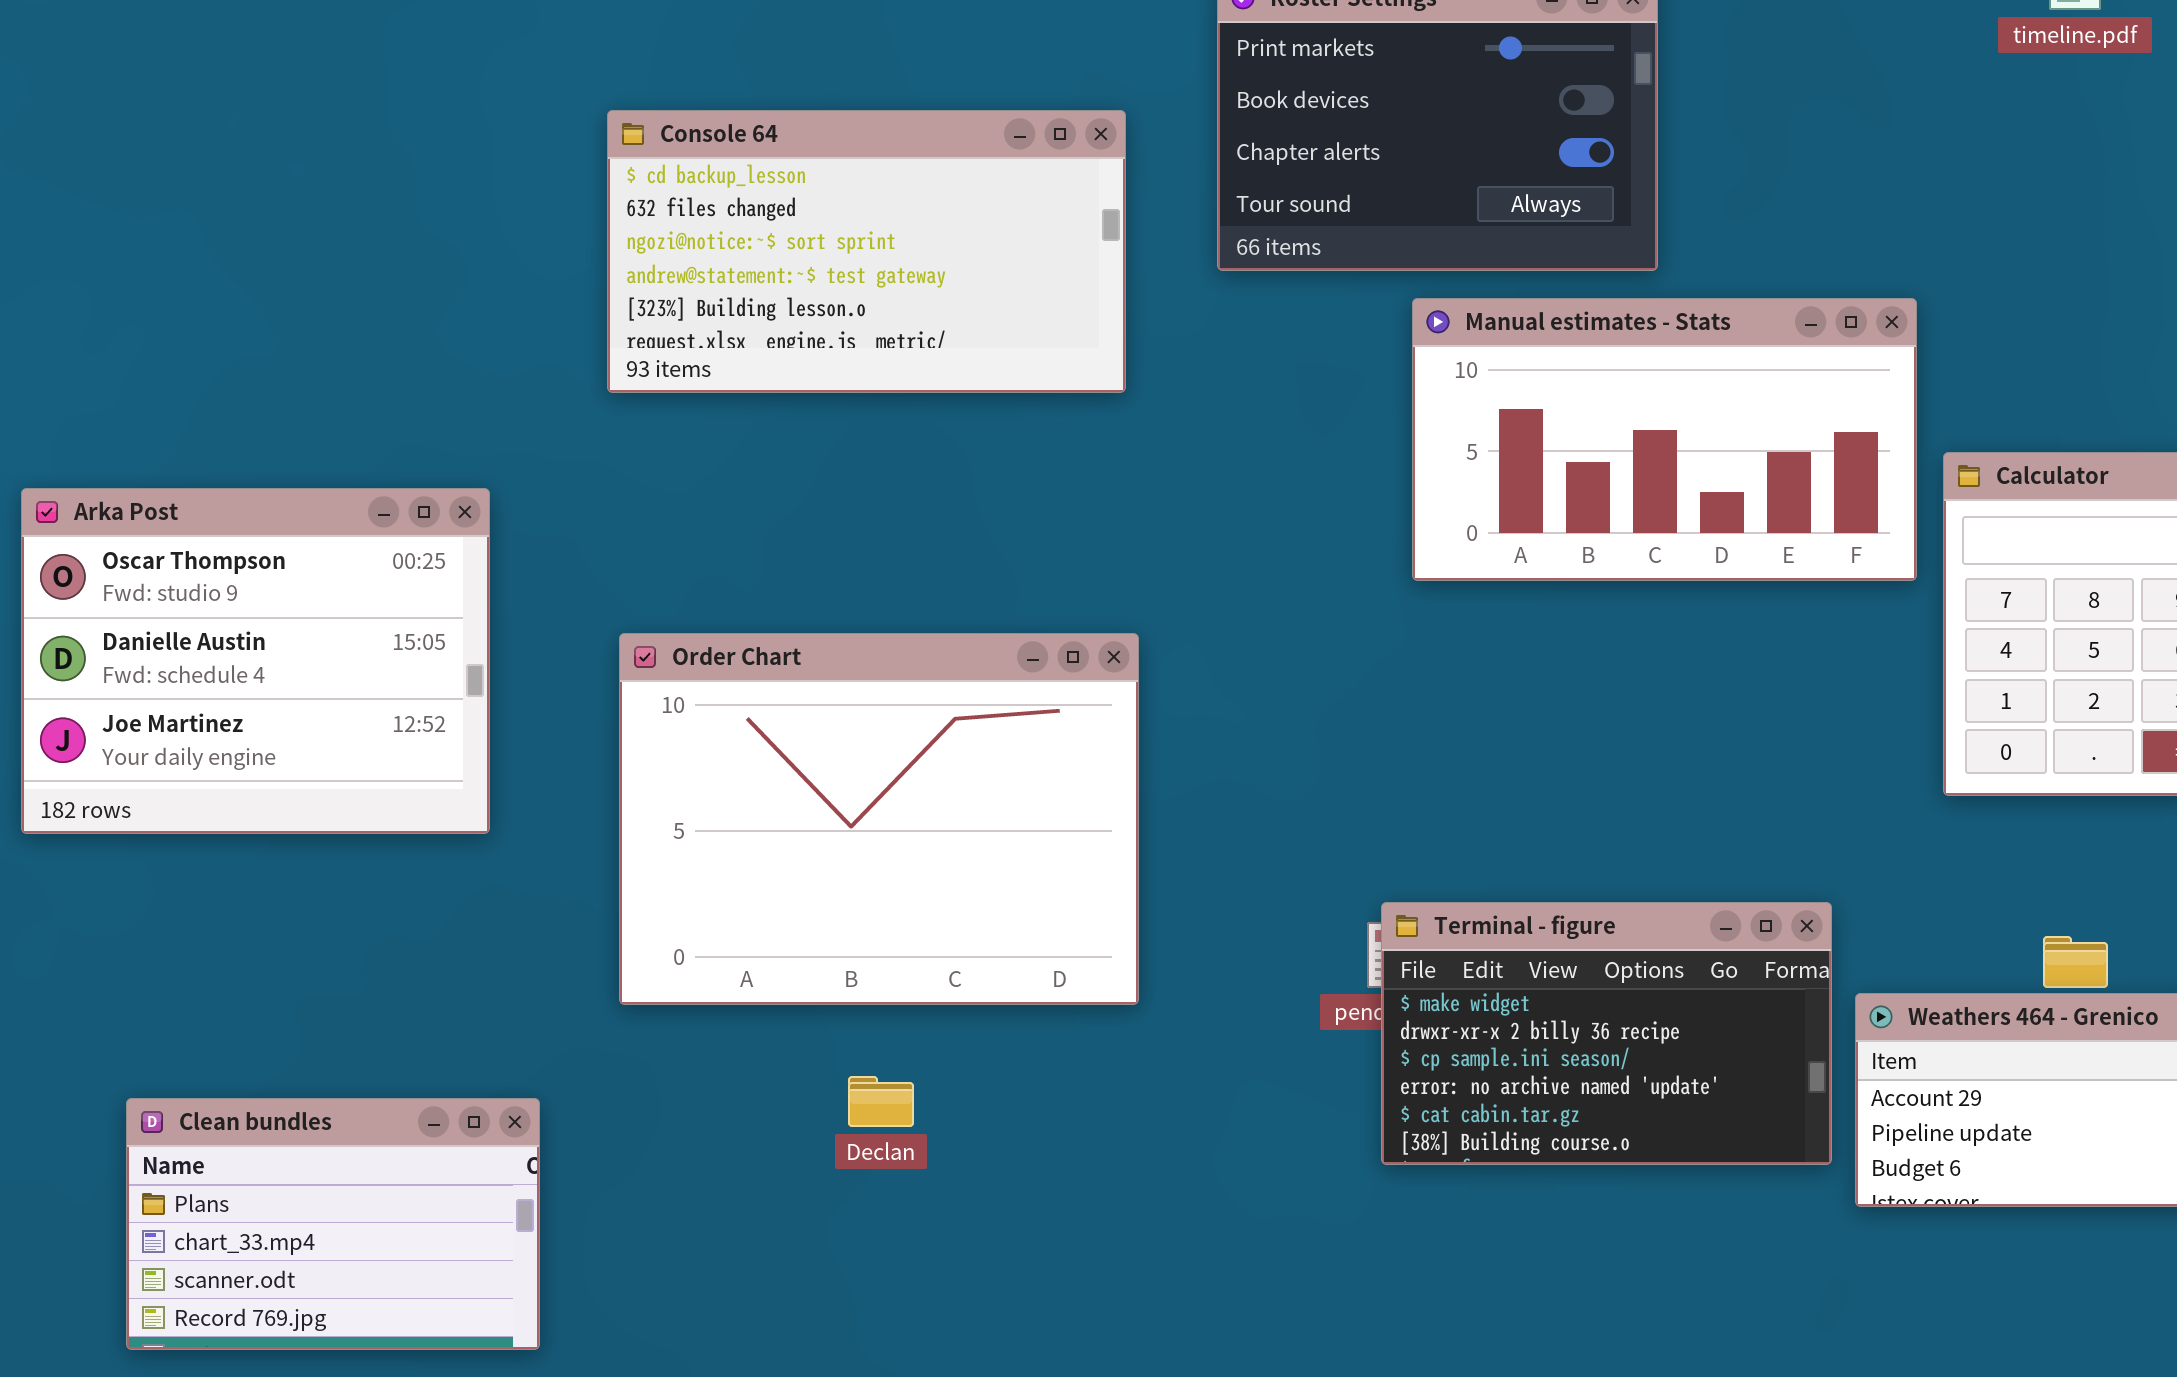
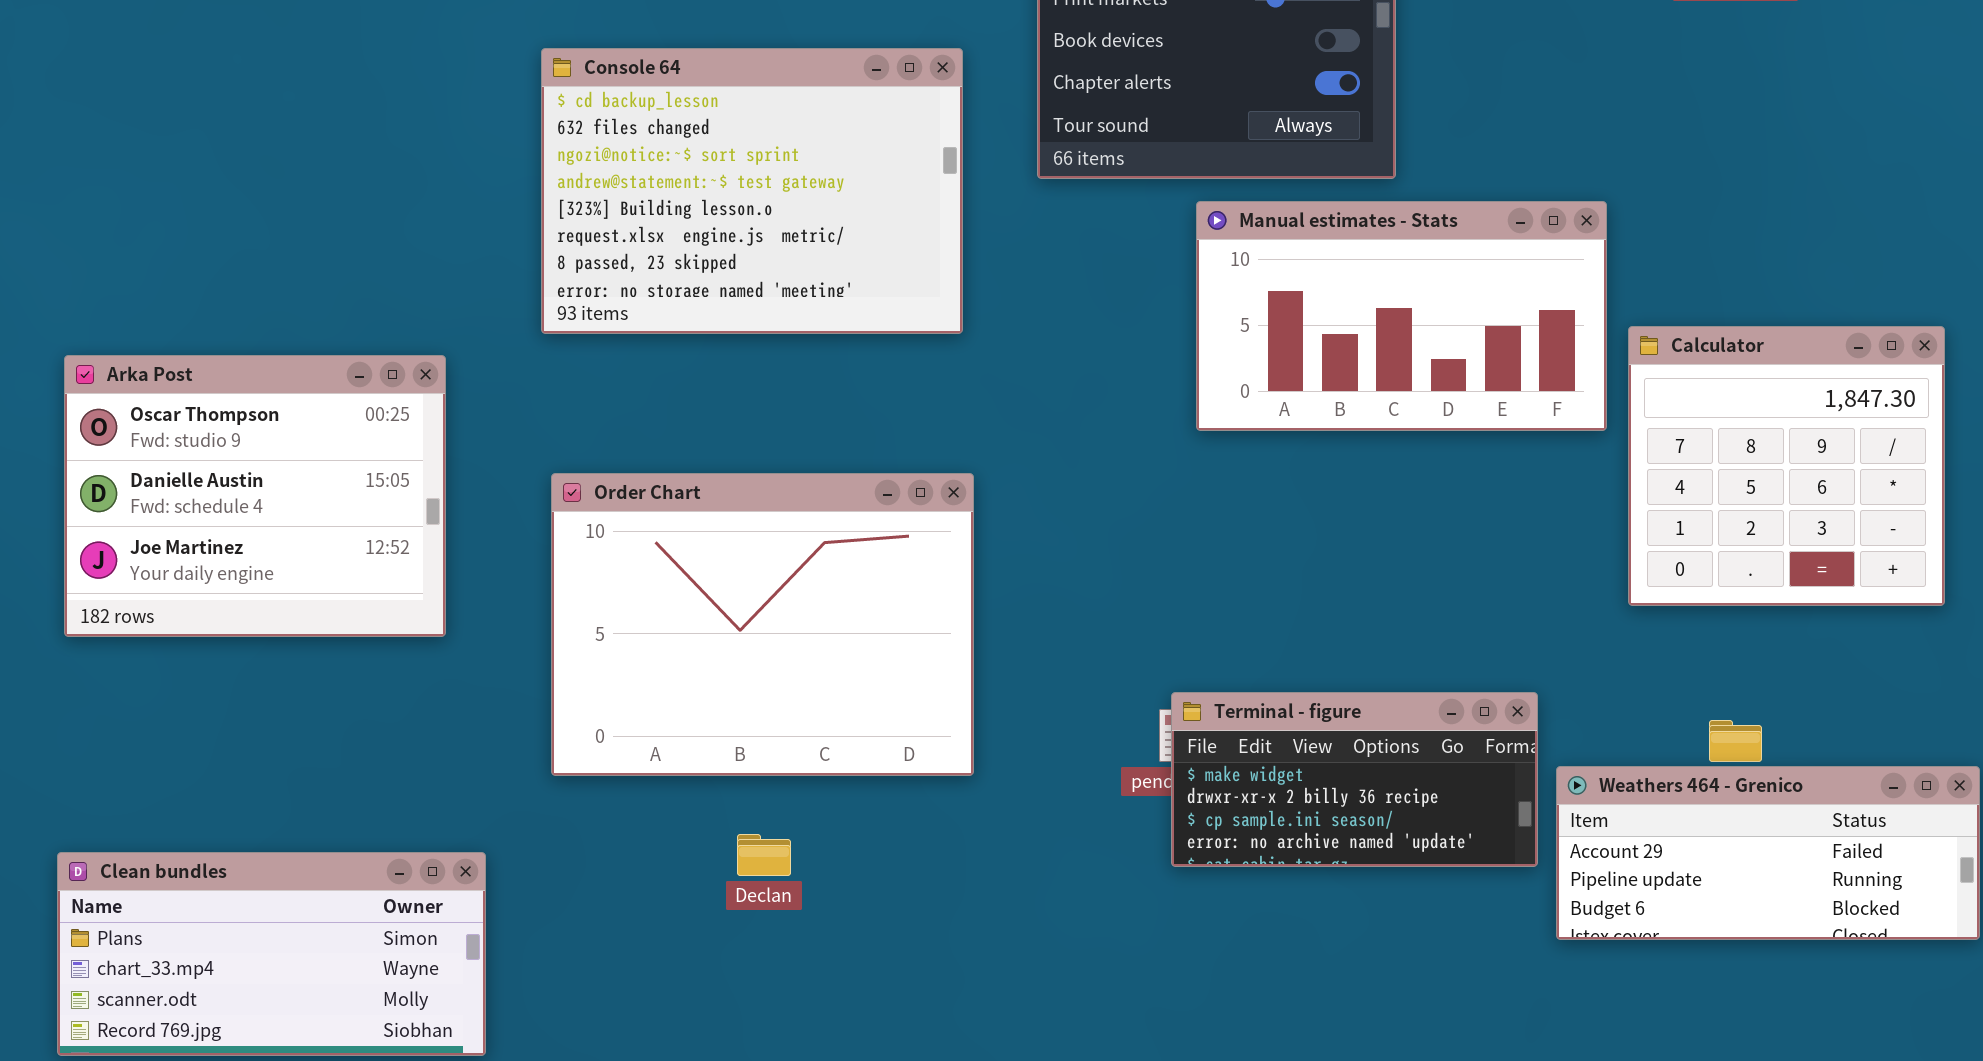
Console 64: [607,110,1126,393] -> [541,48,963,334], resized
Terminal - figure: [1381,902,1832,1165] -> [1171,692,1538,867], resized
Clean bundles: [126,1098,540,1350] -> [57,852,486,1056], resized

